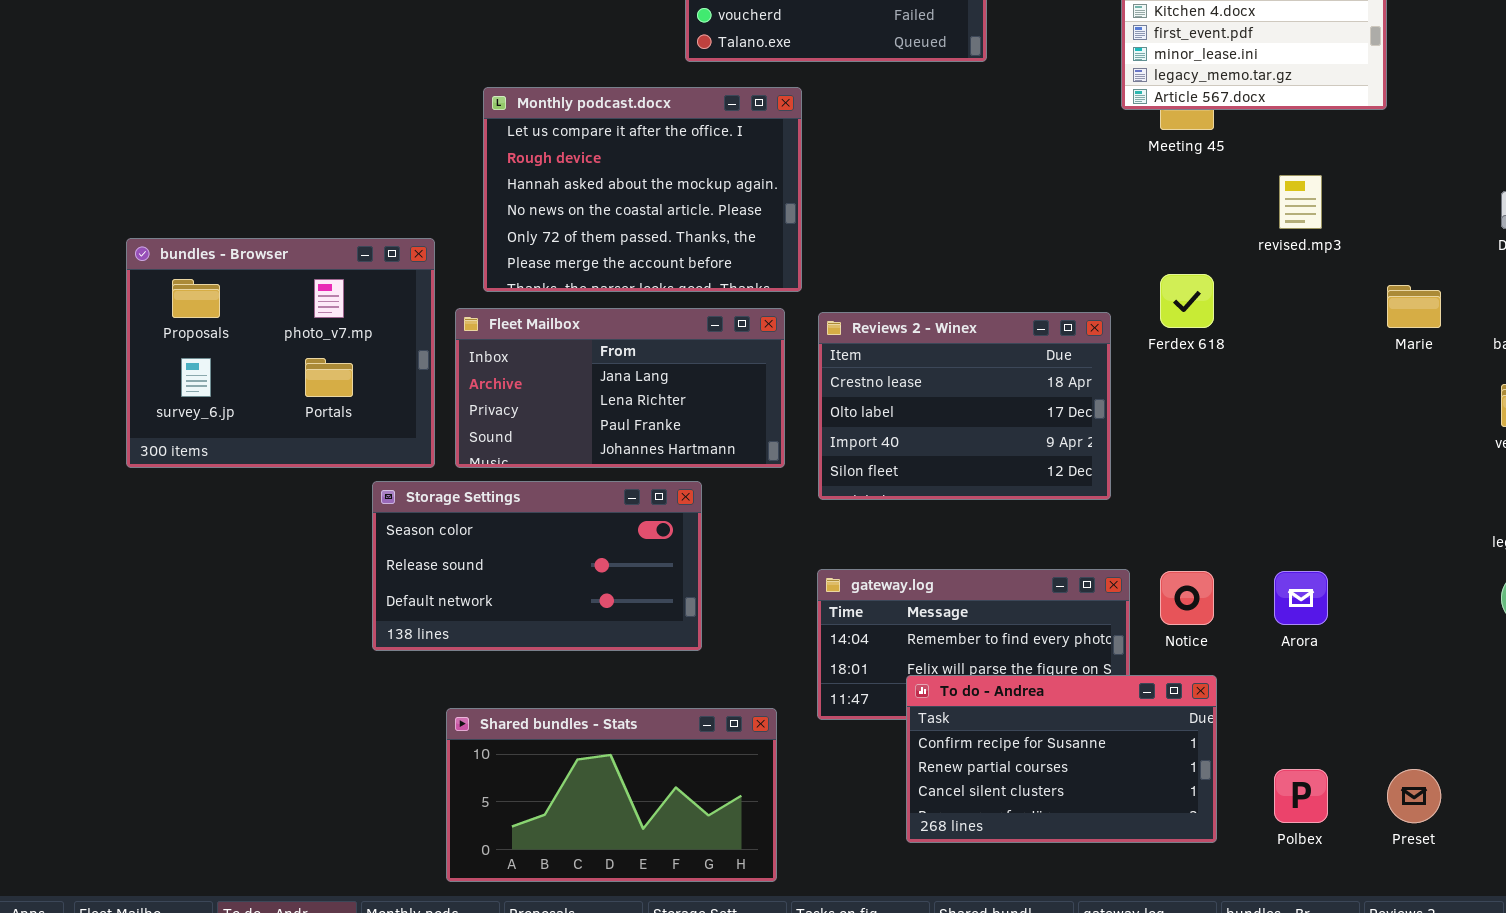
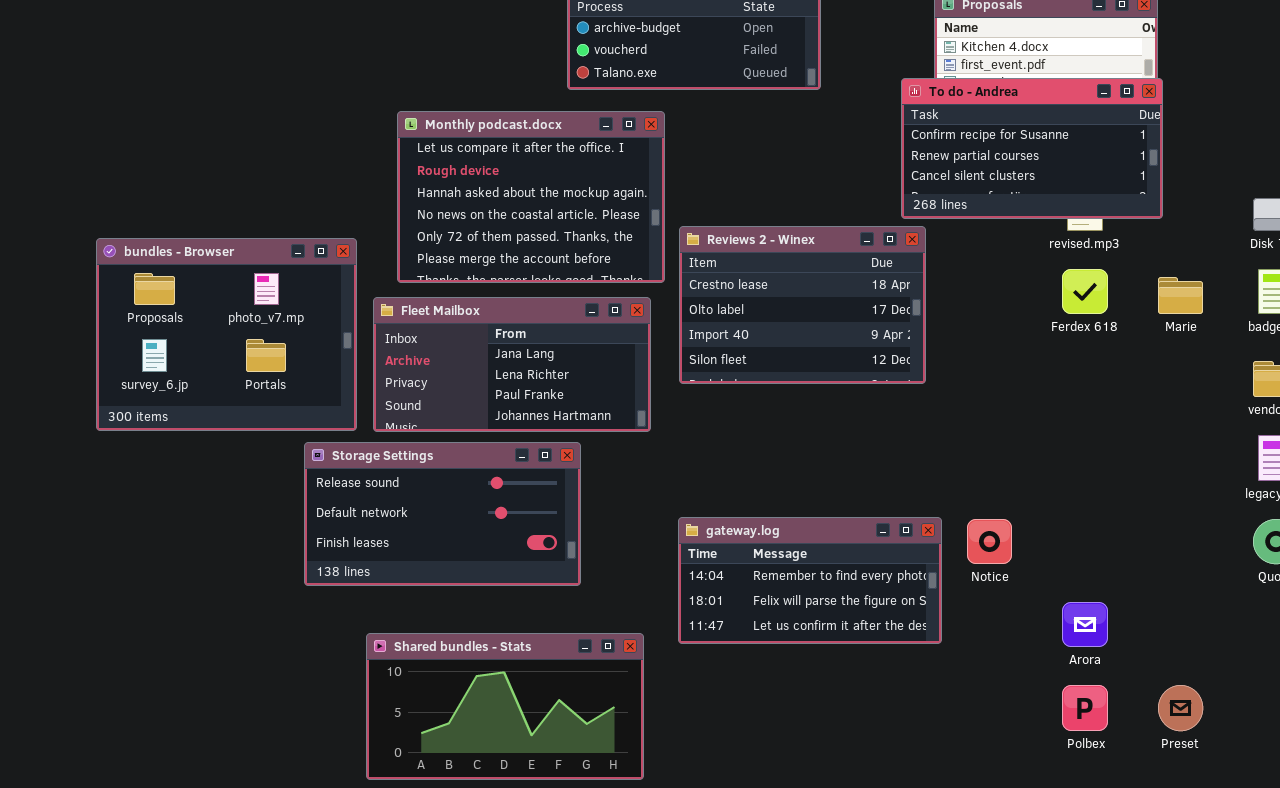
Ferdex 618: [1160,274,1214,328] -> [1062,269,1108,314], moved
Reviews 2 - Winex: [818,312,1111,500] -> [679,226,926,384], moved
Storage Settings: [372,481,702,651] -> [304,442,581,586], scrolled down 1 row
Arora: [1274,571,1328,625] -> [1062,602,1108,647], moved
To do - Andrea: [906,675,1217,843] -> [901,78,1163,219], moved

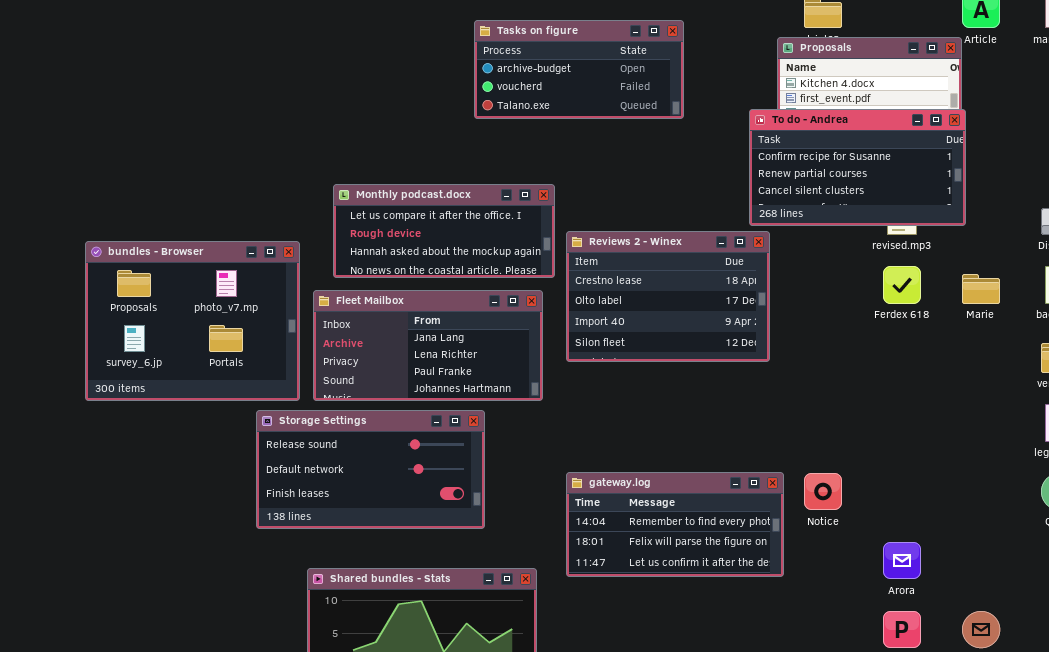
Monthly podcast.docx: [397,111,665,283] -> [333,184,555,278], resized

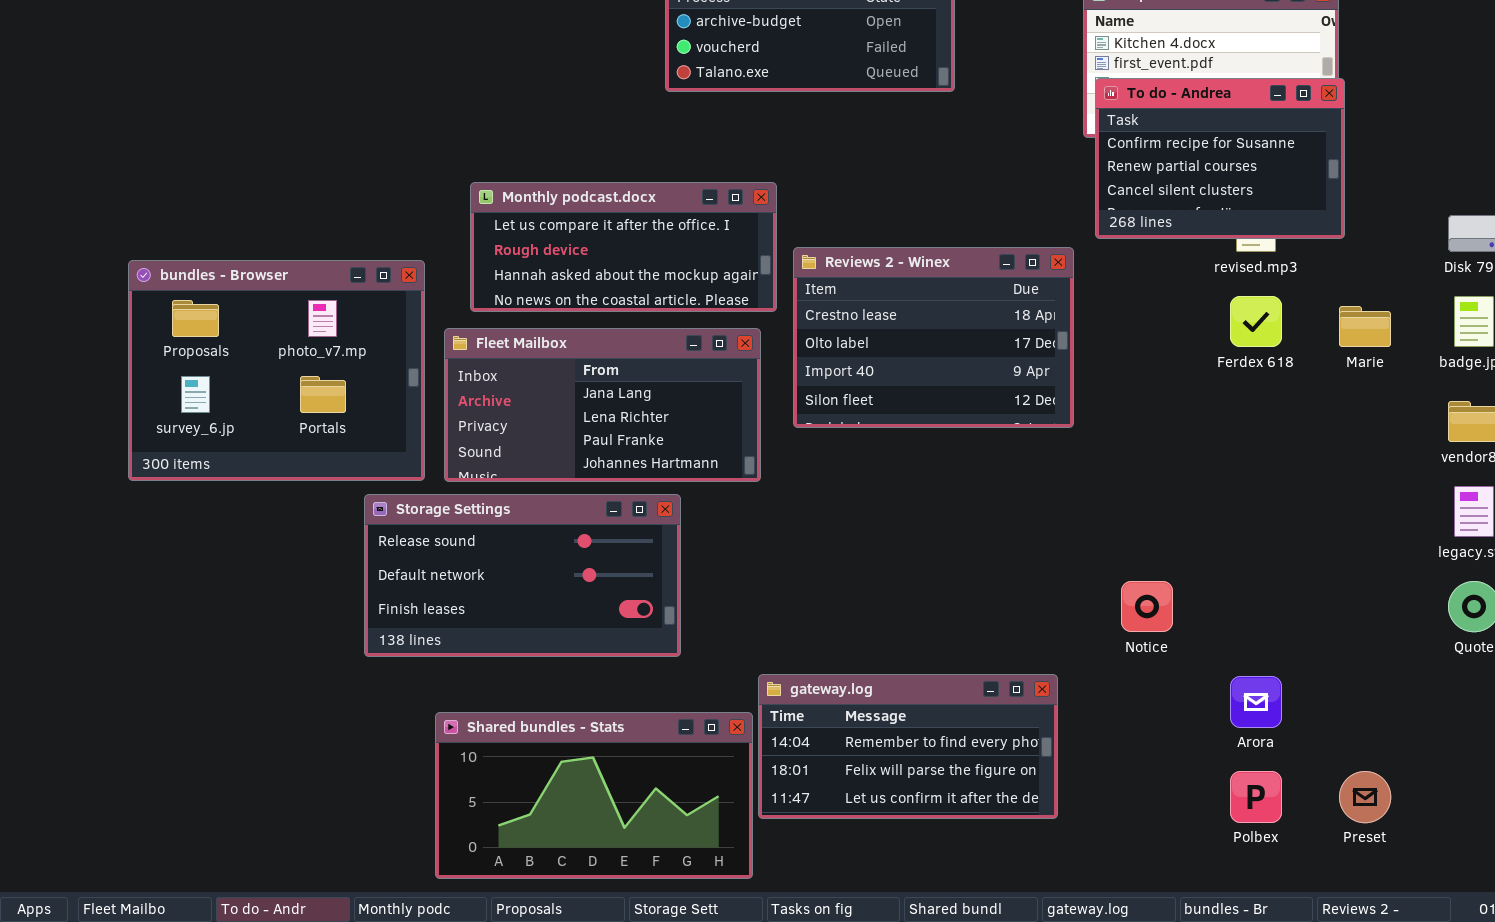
To do - Andrea: [749,109,966,226] -> [1095,78,1345,239], resized
gateway.log: [566,472,784,577] -> [758,674,1058,819], moved

